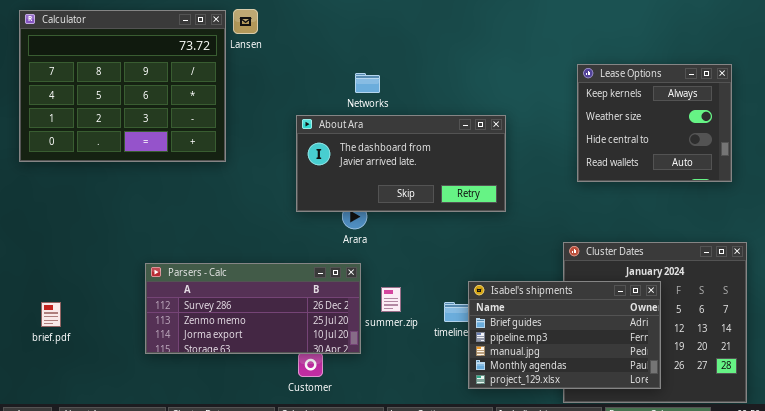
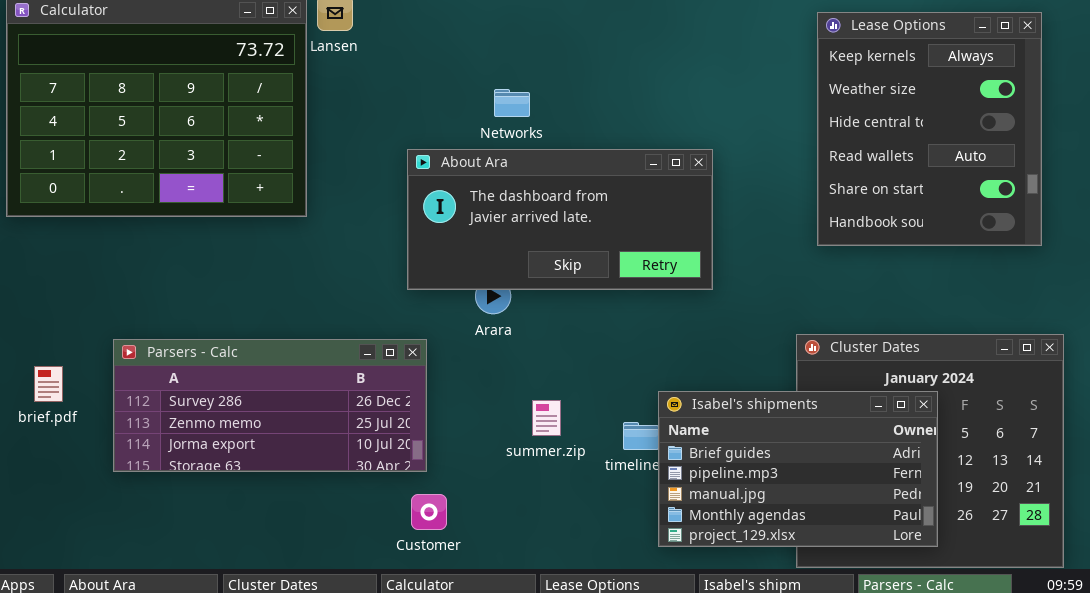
Lease Options: [577,64,732,182] -> [817,12,1042,246], resized
Parsers - Calc: [145,263,361,354] -> [113,339,427,472], moved
brief.pdf: [41,302,61,327] -> [34,366,63,402], moved

